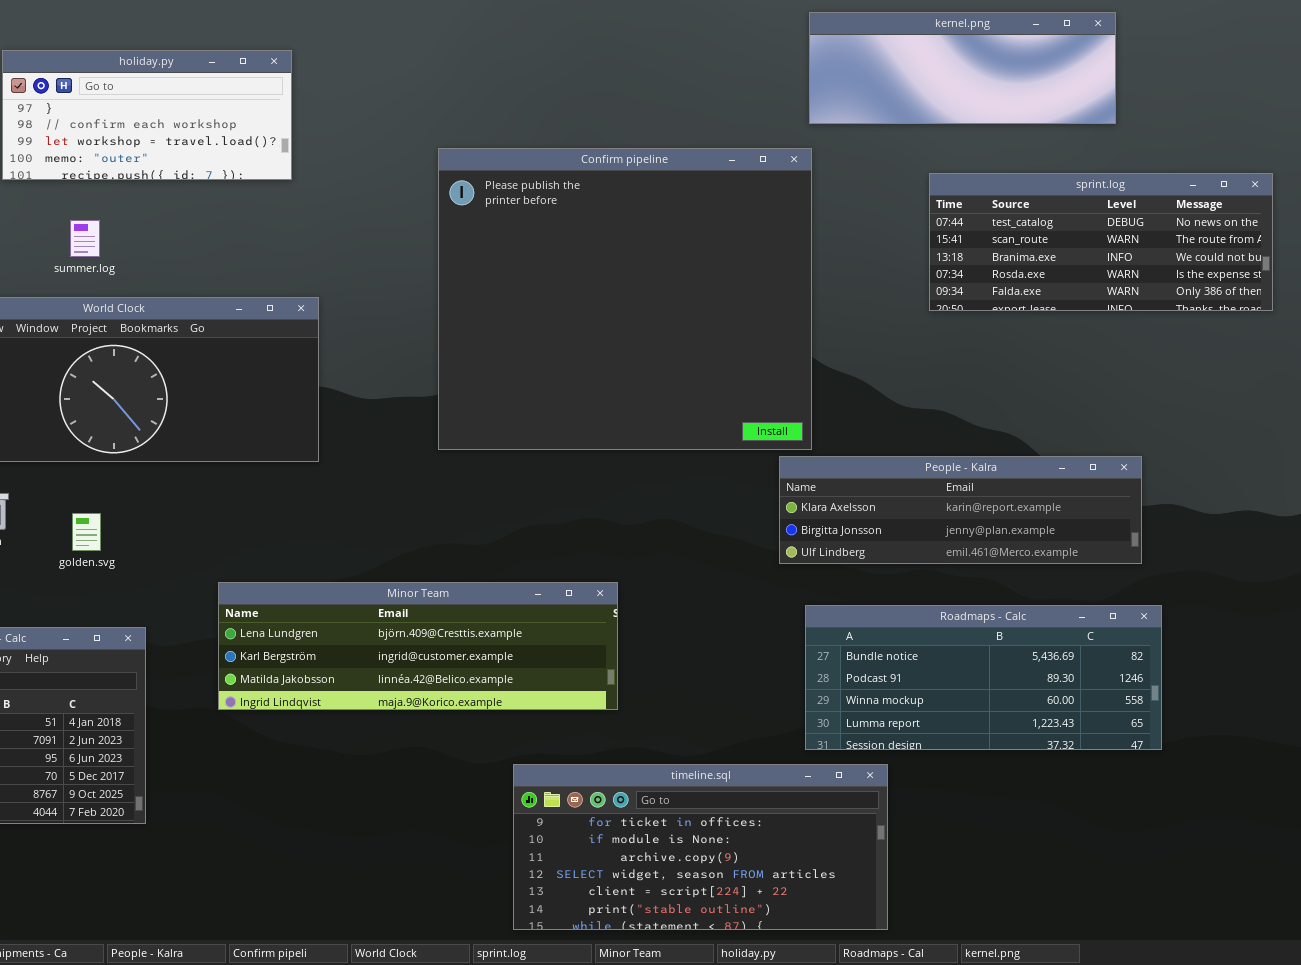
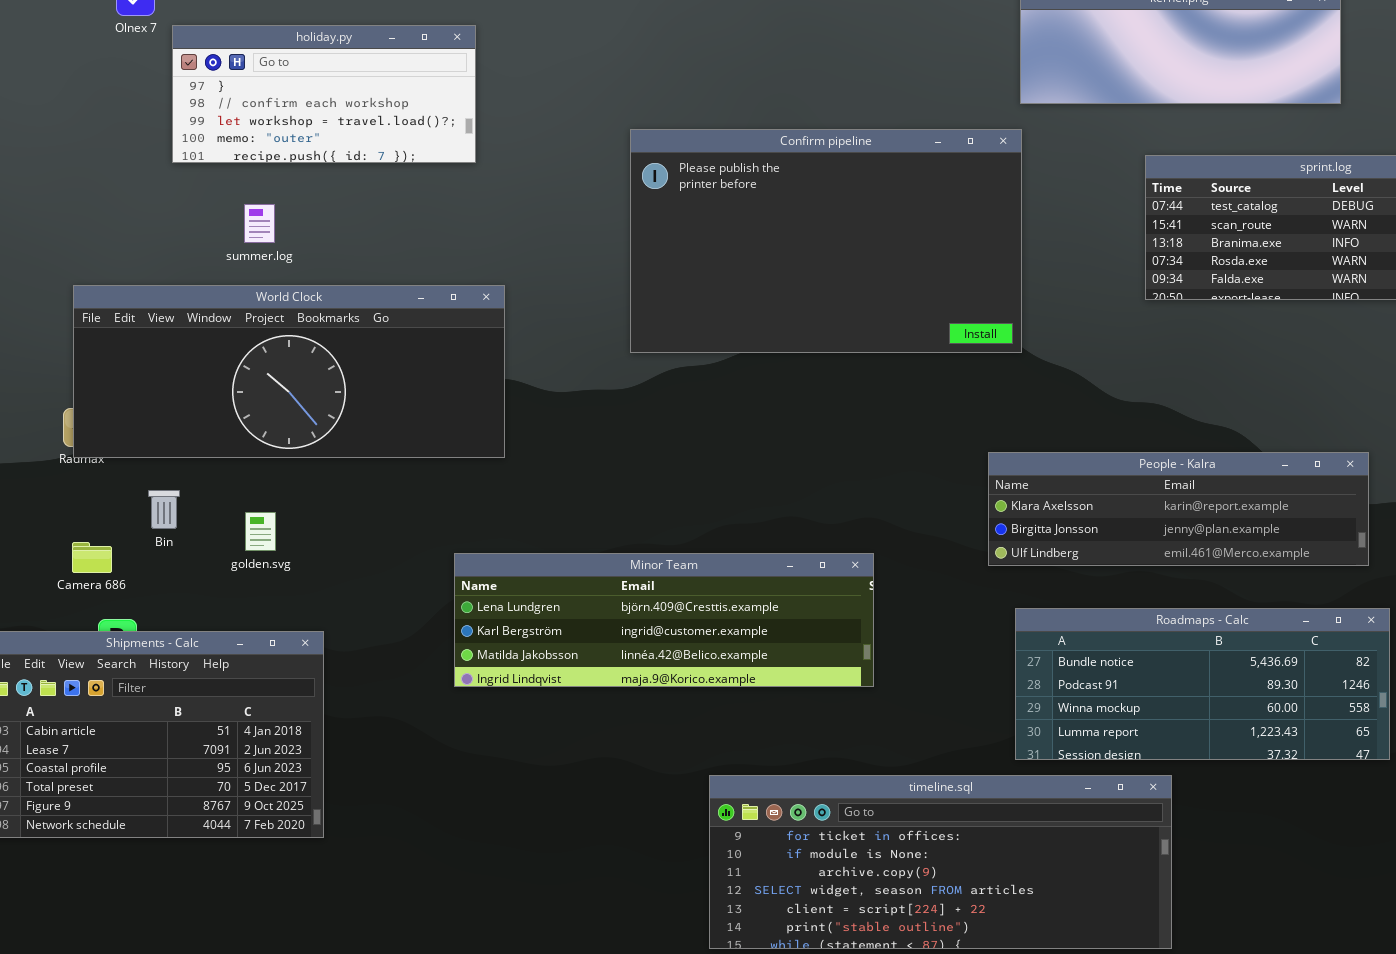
Confirm pipeline: [438,148,812,450] -> [630,129,1022,353], resized
Minor Team: [218,582,618,710] -> [454,553,874,687], moved
timeline.sql: [513,764,888,930] -> [709,775,1172,949], resized

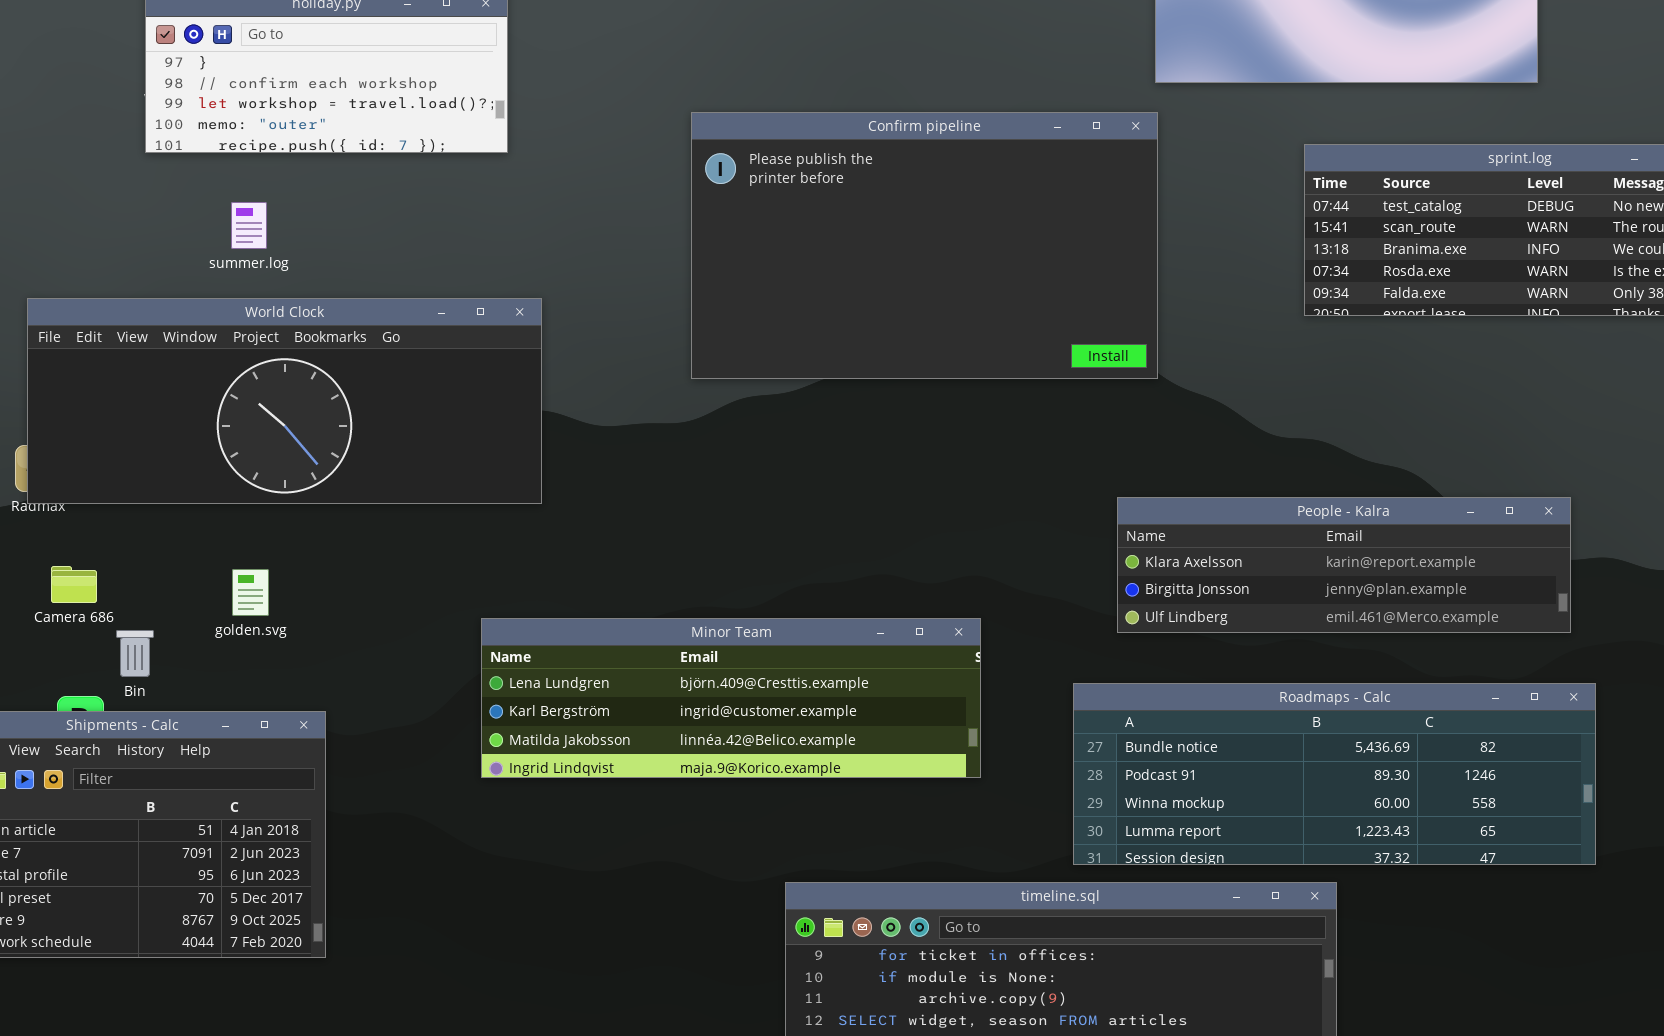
Bin: [148,490,180,529] -> [116,630,154,677], moved
Camera 686: [72,542,112,573] -> [51,566,97,603], moved
Roadmaps - Calc: [1015,608,1390,760] -> [1073,683,1596,865], resized

